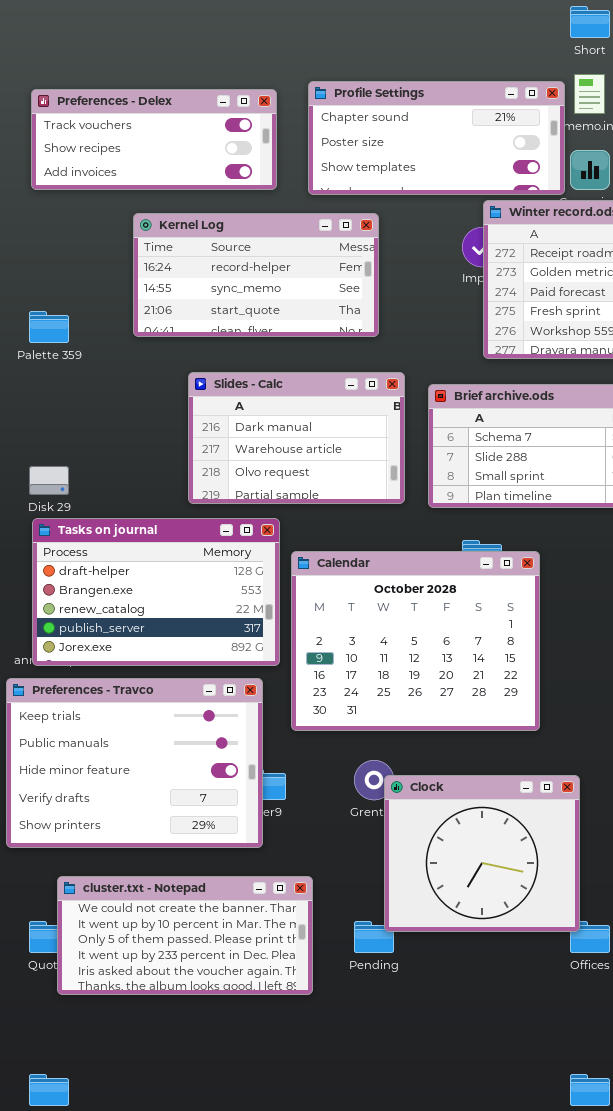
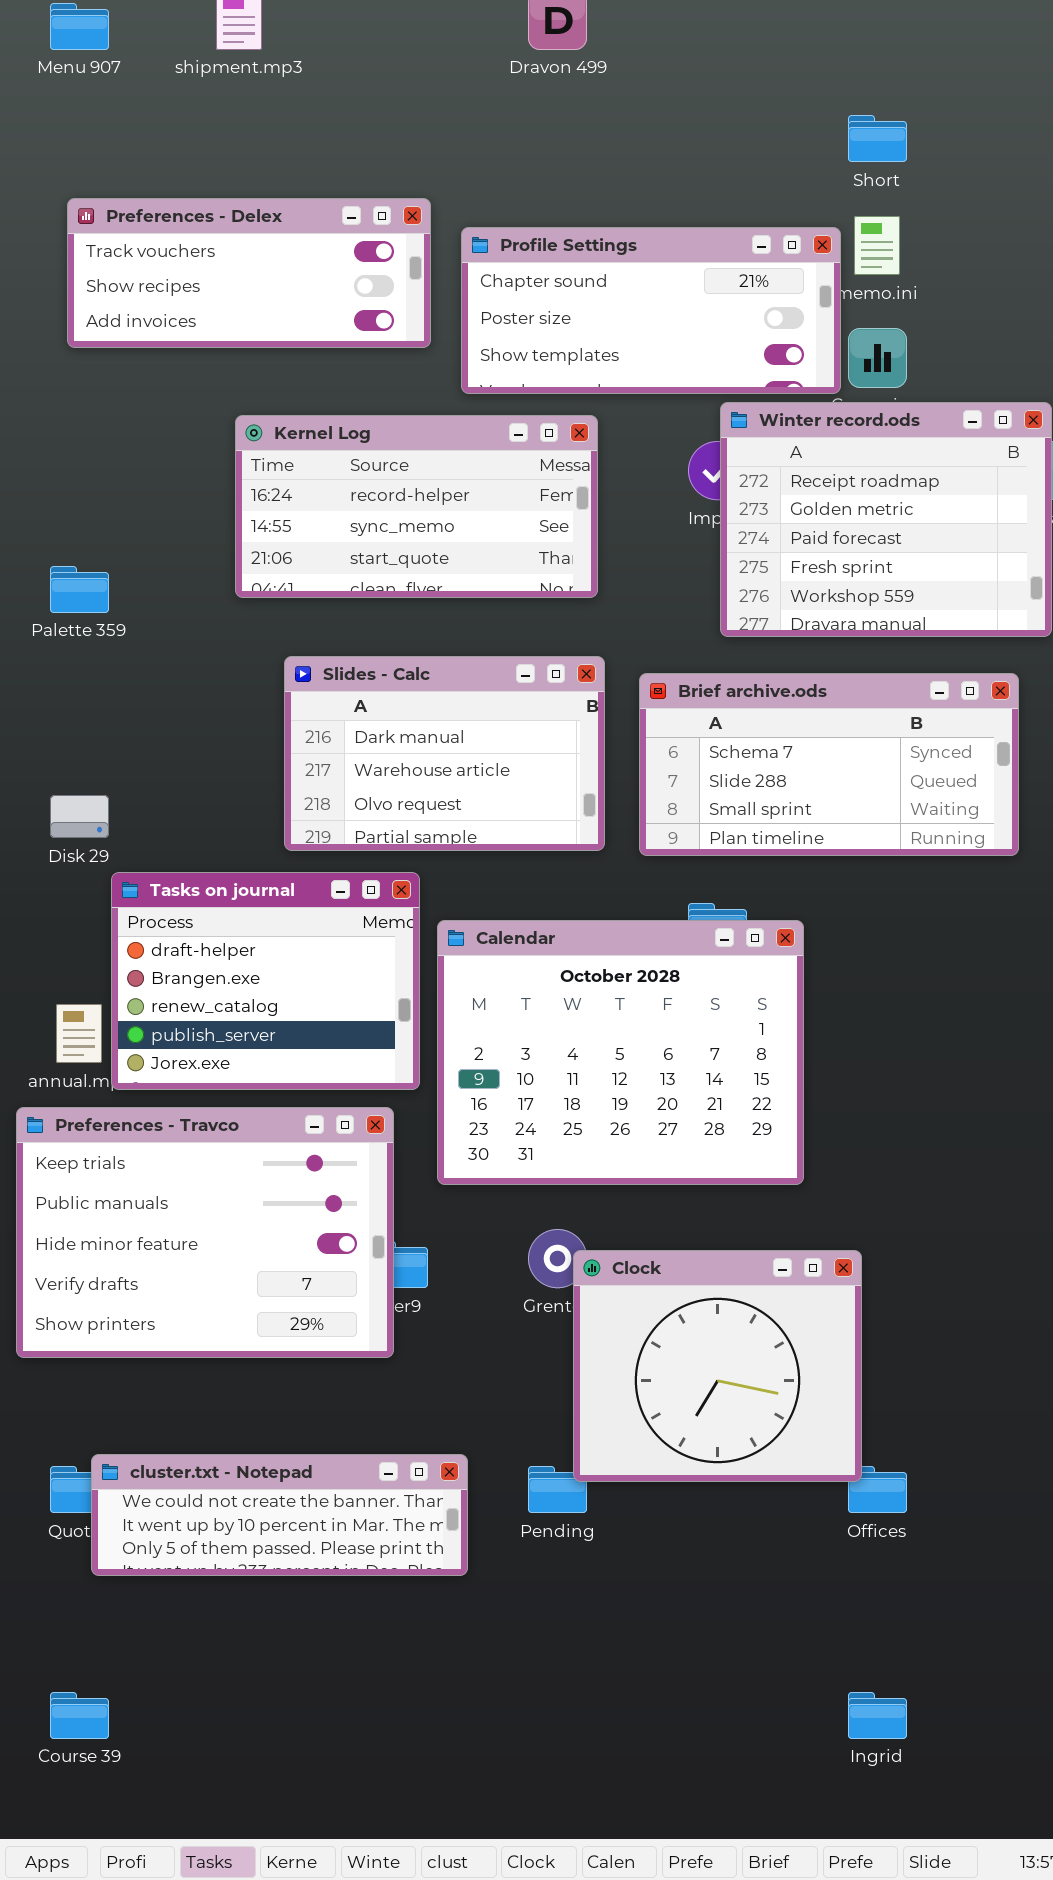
Preferences - Delex: [31,89,277,190] -> [67,198,431,348], moved
Kernel Log: [133,213,379,337] -> [235,415,598,598], moved
Tasks on journal: [32,518,280,666] -> [111,872,420,1090], resized
cluster.txt - Notepad: [57,876,313,995] -> [91,1454,468,1576], resized

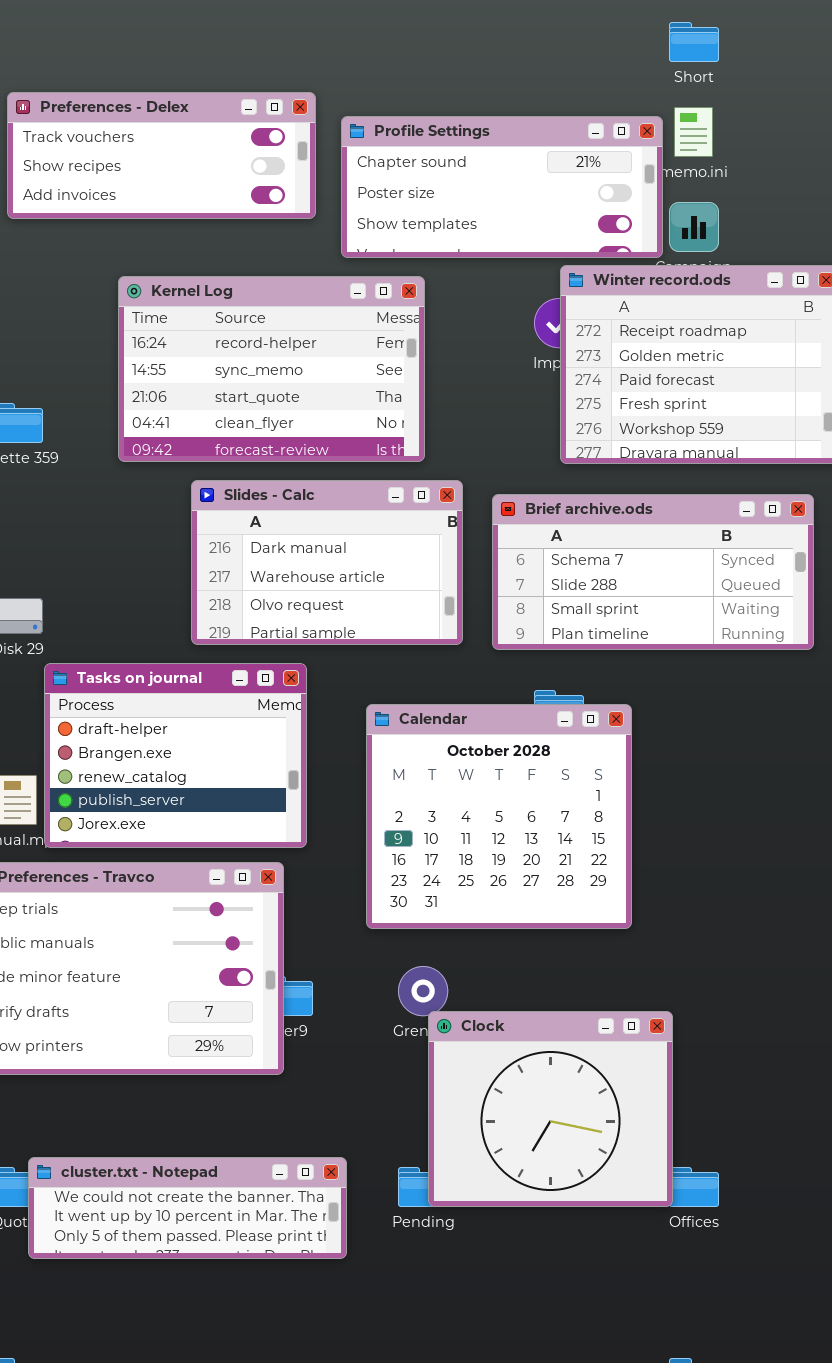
Kernel Log: [235,415,598,598] -> [118,276,425,462], moved, resized
Calendar: [437,920,804,1185] -> [366,704,632,929], resized
Clock: [573,1250,862,1482] -> [428,1011,673,1207], moved

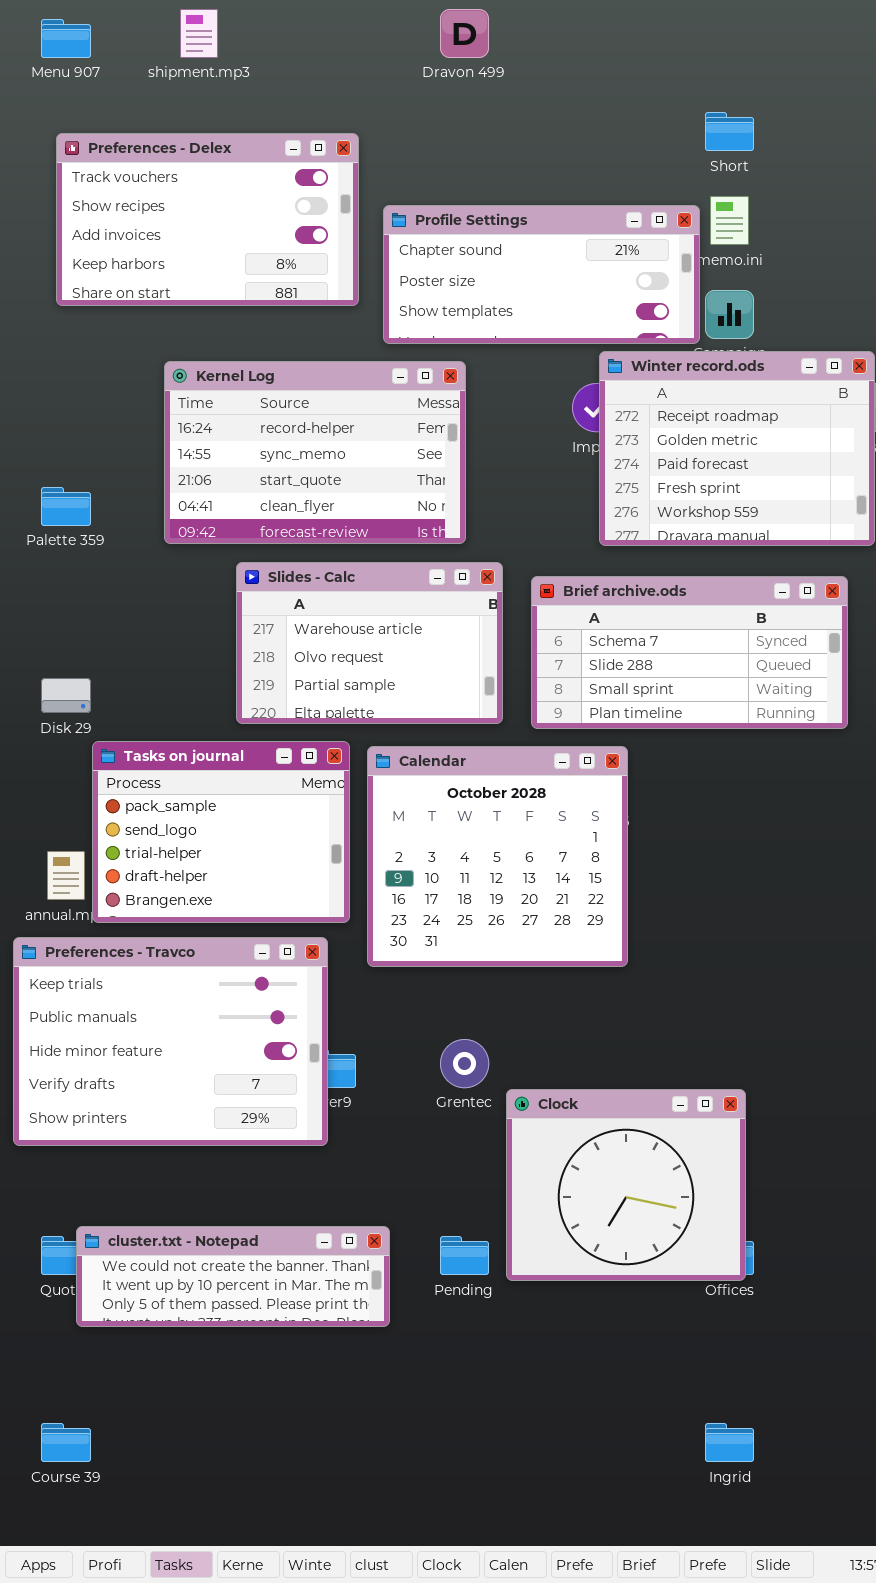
Preferences - Delex: [7,92,316,219] -> [56,133,359,306], resized
Slides - Calc: [191,480,463,645] -> [236,562,503,724], scrolled down 1 row
Tasks on journal: [44,663,307,848] -> [92,741,350,923], scrolled up 3 rows
Calendar: [366,704,632,929] -> [367,746,628,967], moved
Clock: [428,1011,673,1207] -> [506,1089,746,1281], moved

